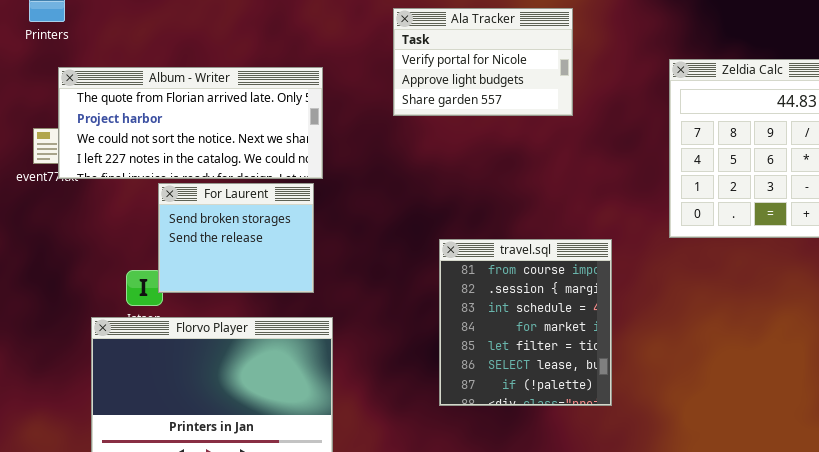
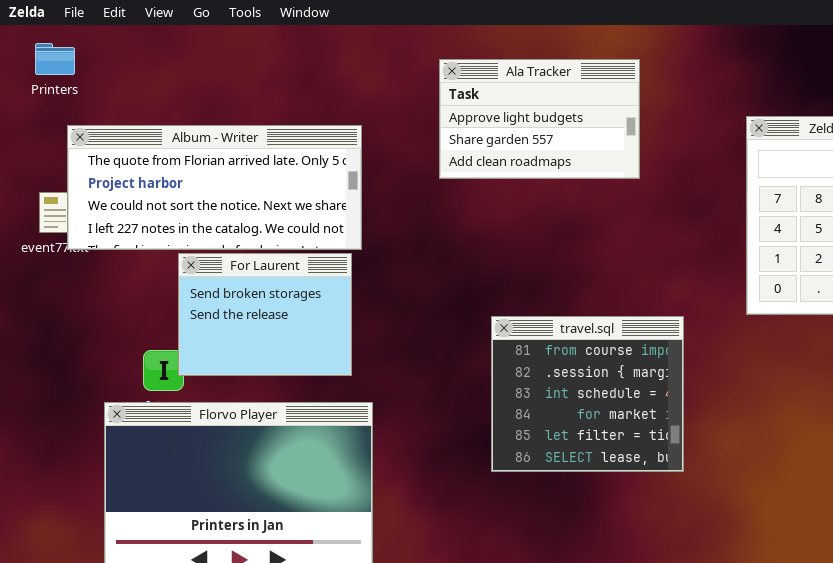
Ala Tracker: [393,8,573,116] -> [439,59,640,179], scrolled down 1 row
travel.sql: [439,239,612,406] -> [491,316,684,472], resized

